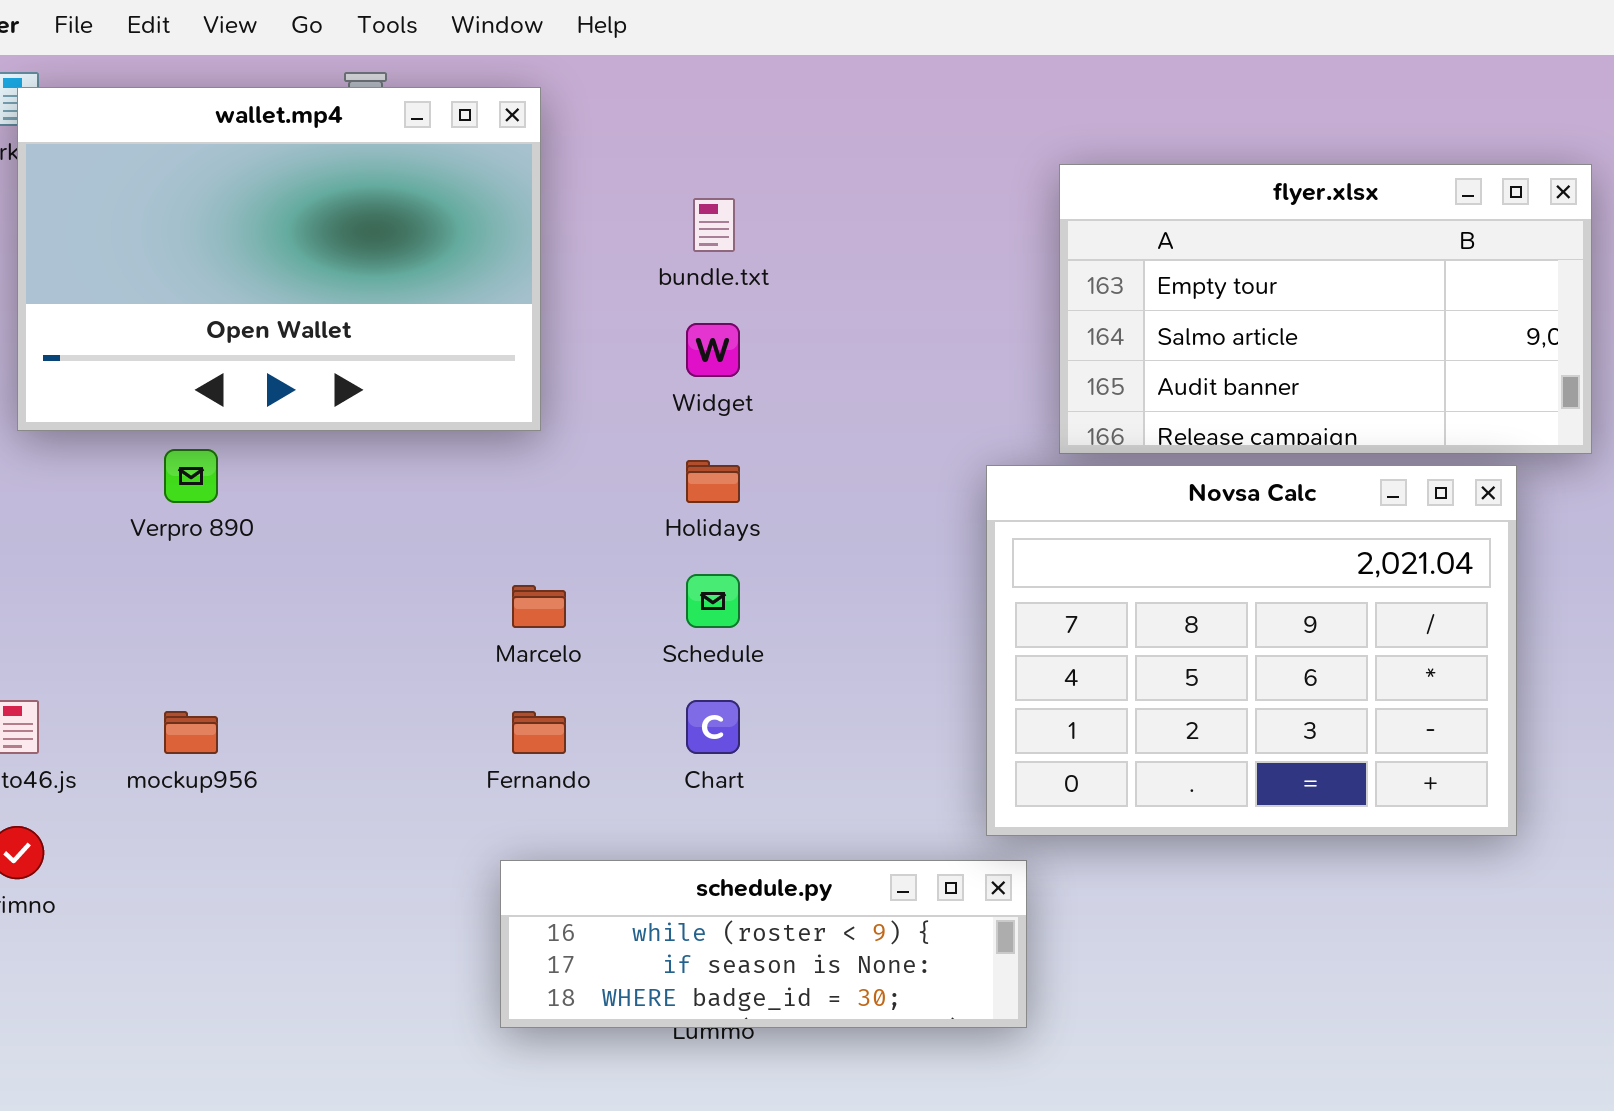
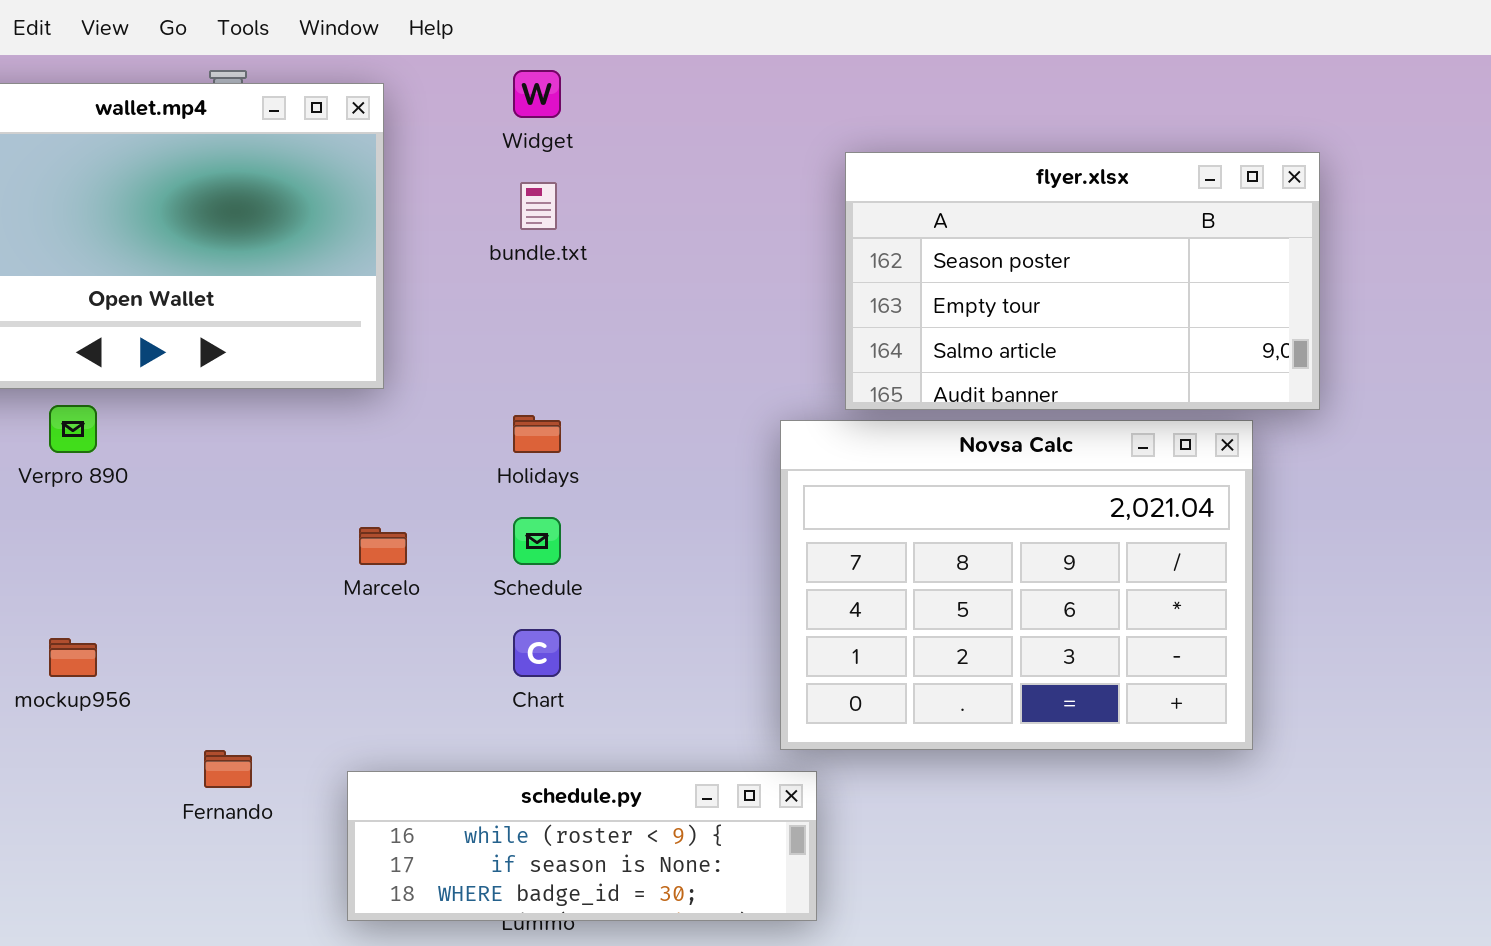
flyer.xlsx: [1059,164,1592,454] -> [845,152,1320,410], scrolled up 1 row
Widget: [686,323,740,377] -> [513,70,561,118], moved
Fernando: [512,711,566,754] -> [204,750,252,788], moved

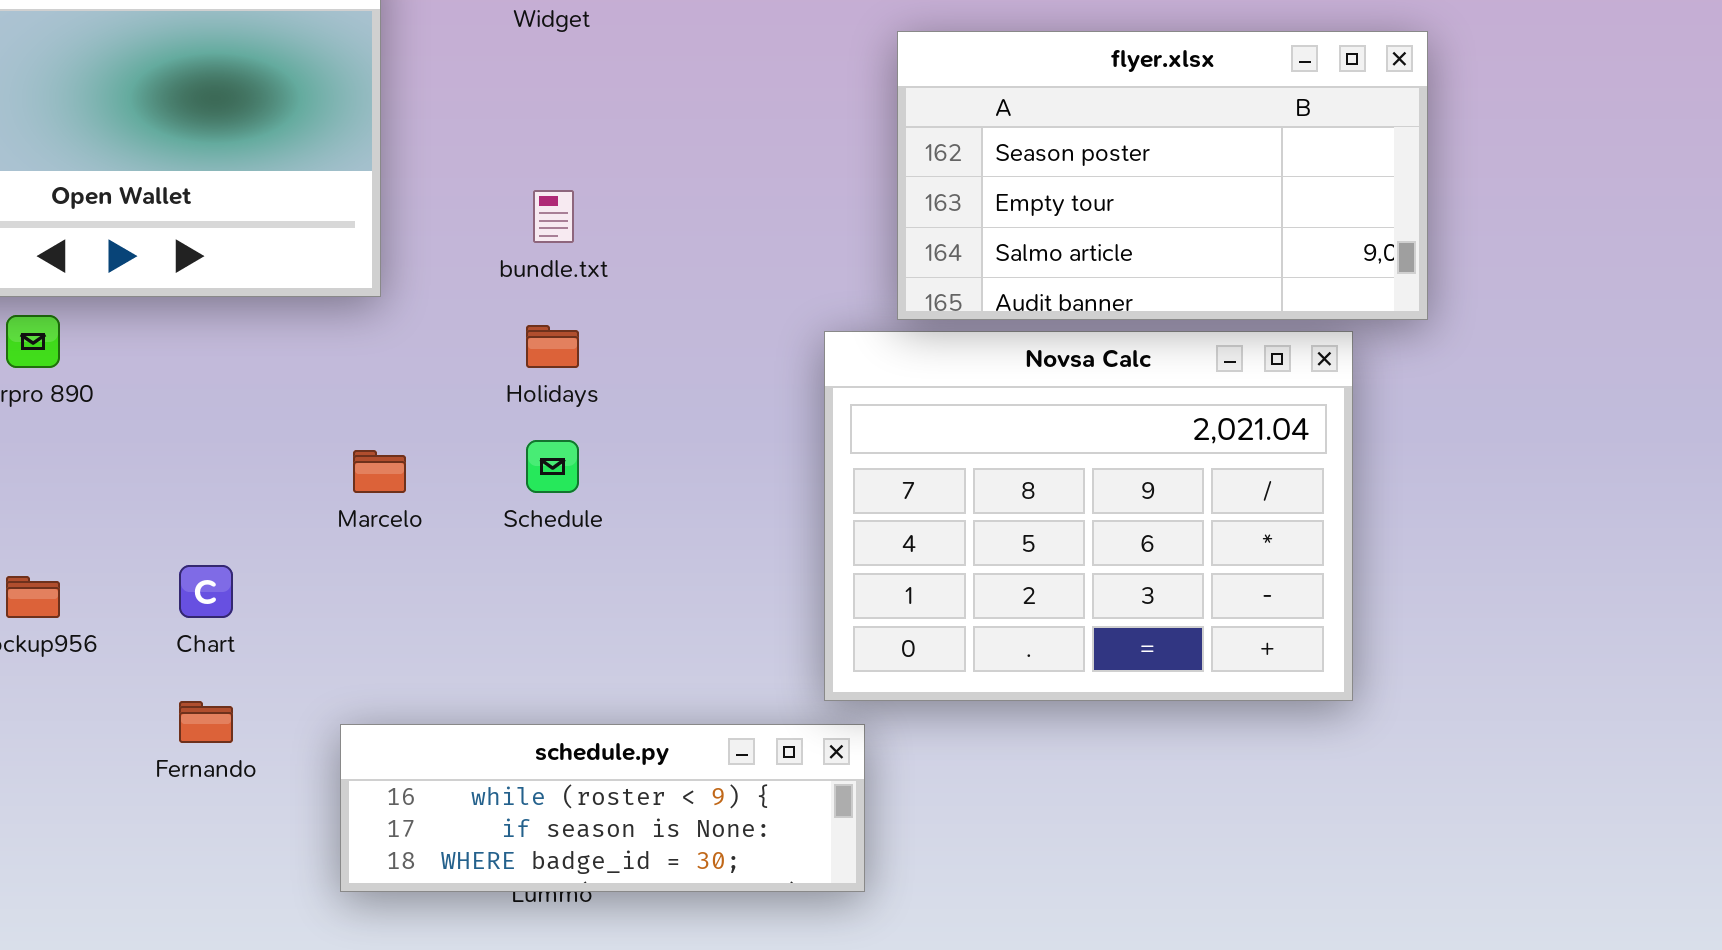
bundle.txt: [520,182,557,230] -> [533,190,574,243], moved
Chart: [513,629,561,677] -> [179,565,233,618], moved

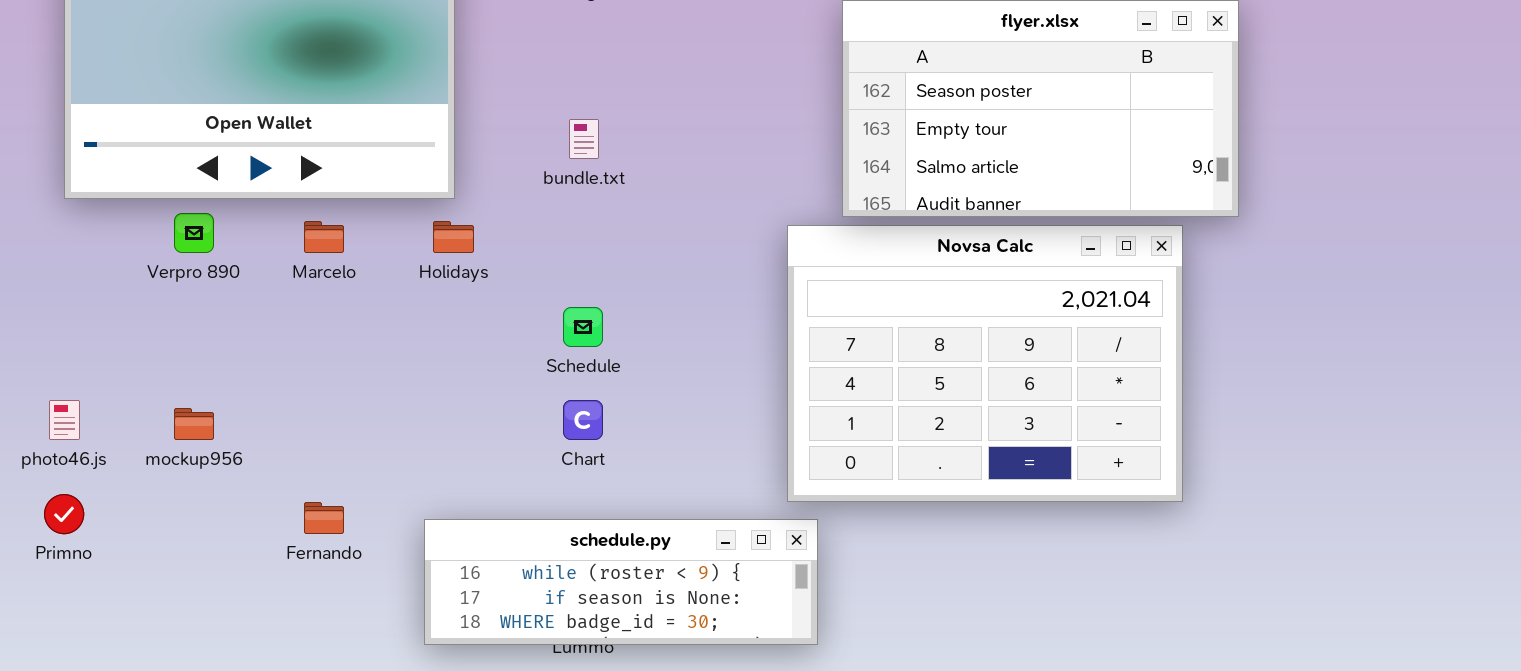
Holidays: [526,325,579,368] -> [433,221,474,253], moved
Marcelo: [353,450,406,493] -> [304,221,344,253], moved
Chart: [179,565,233,618] -> [563,400,603,440], moved

